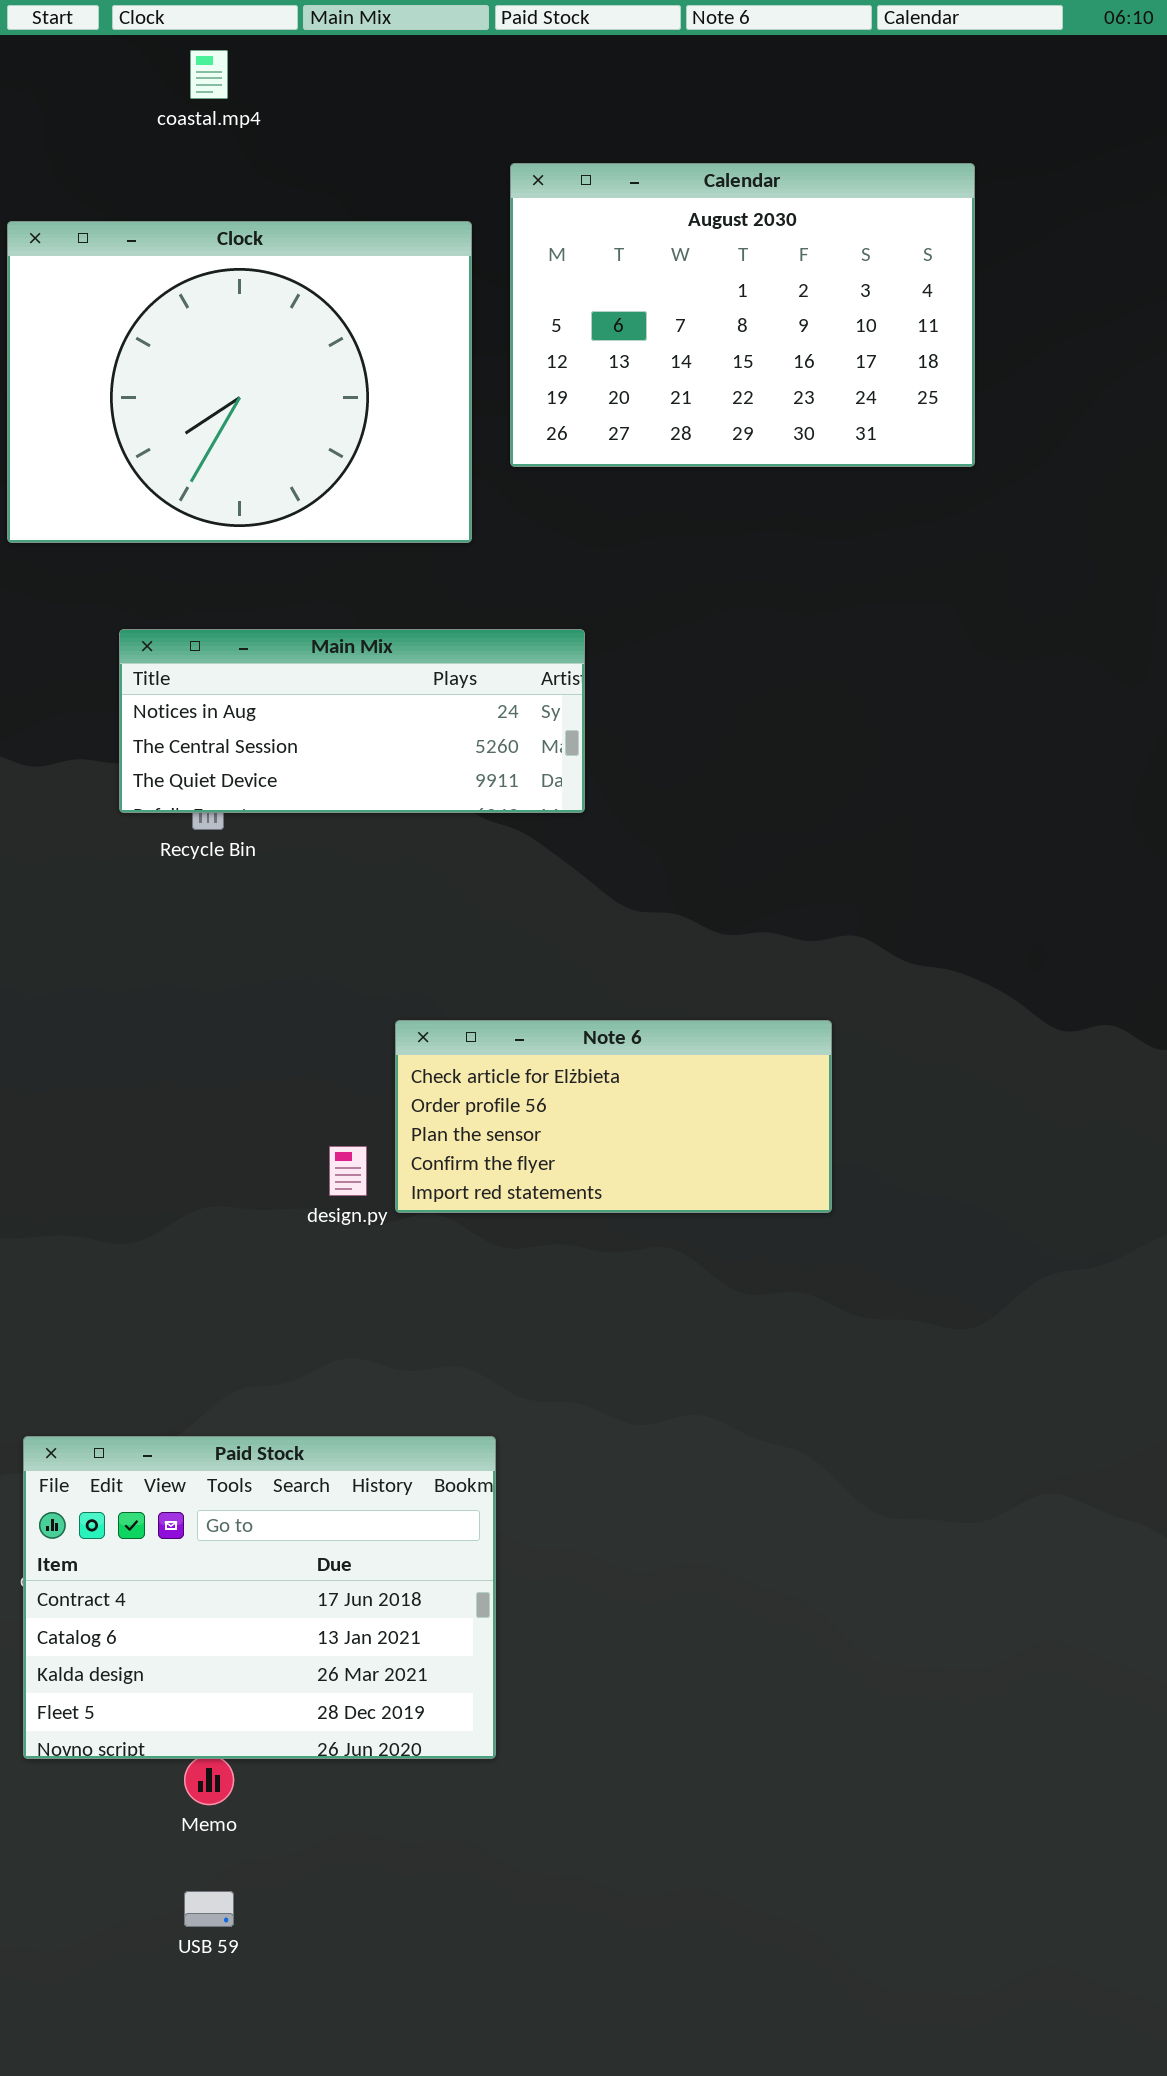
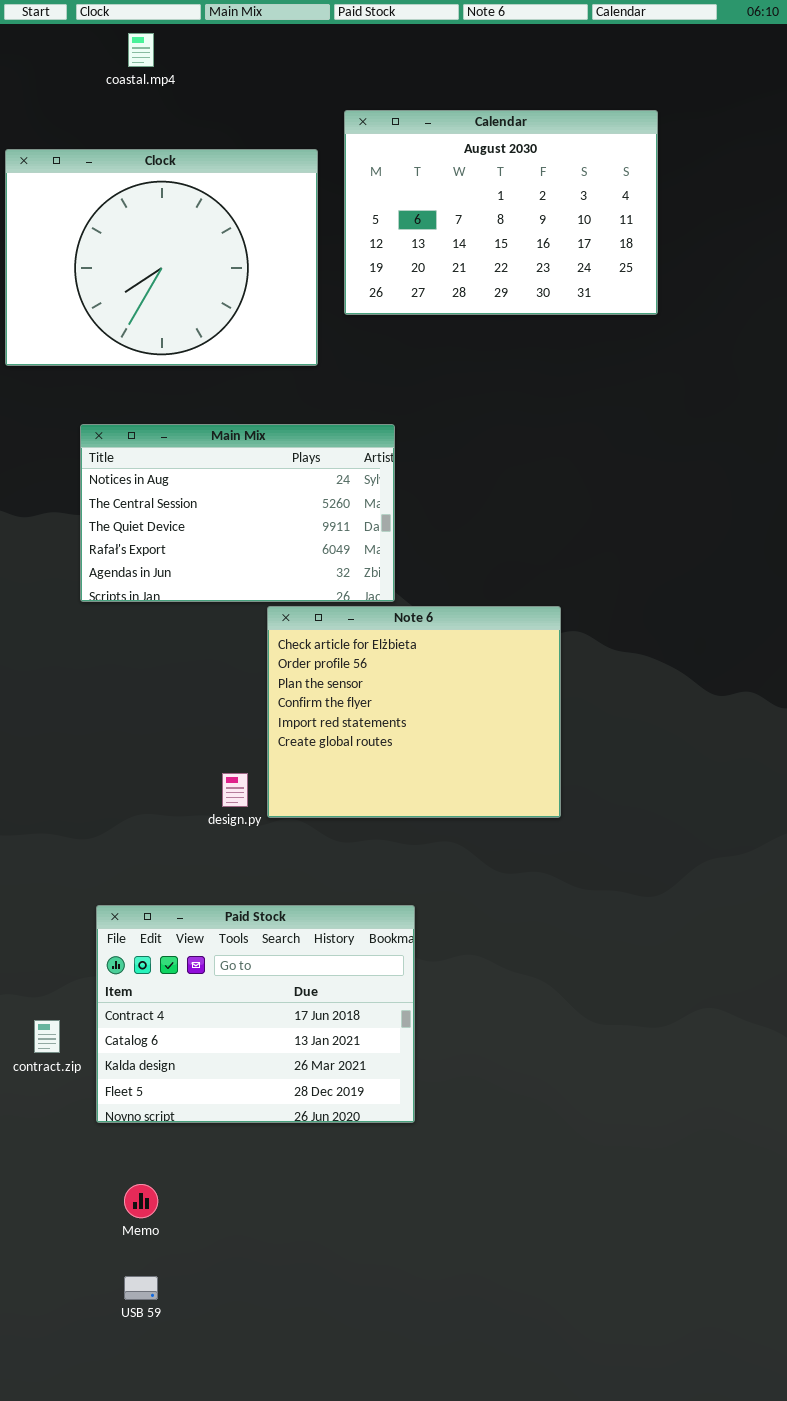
Main Mix: [119,629,585,813] -> [80,424,395,602], resized
Note 6: [395,1020,832,1213] -> [267,606,561,818], resized
Paid Stock: [23,1436,496,1759] -> [96,905,415,1123], moved

